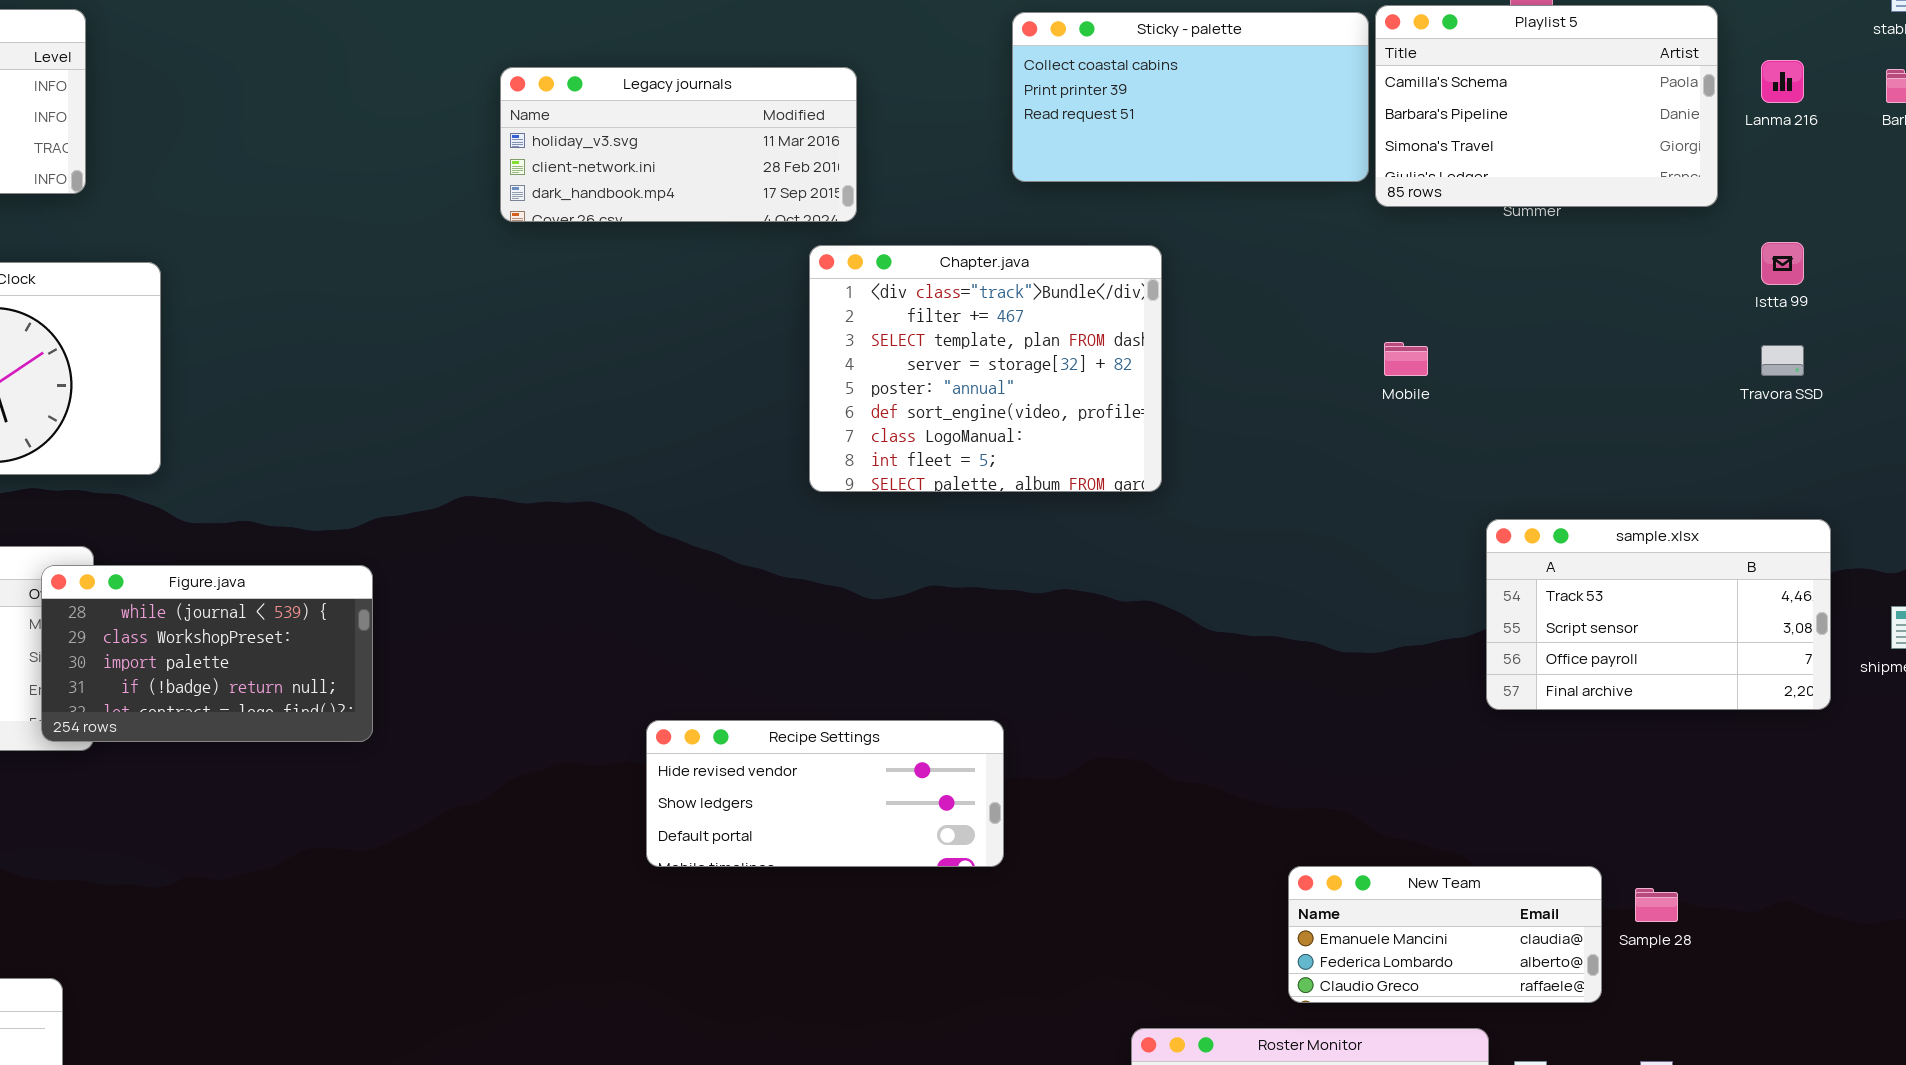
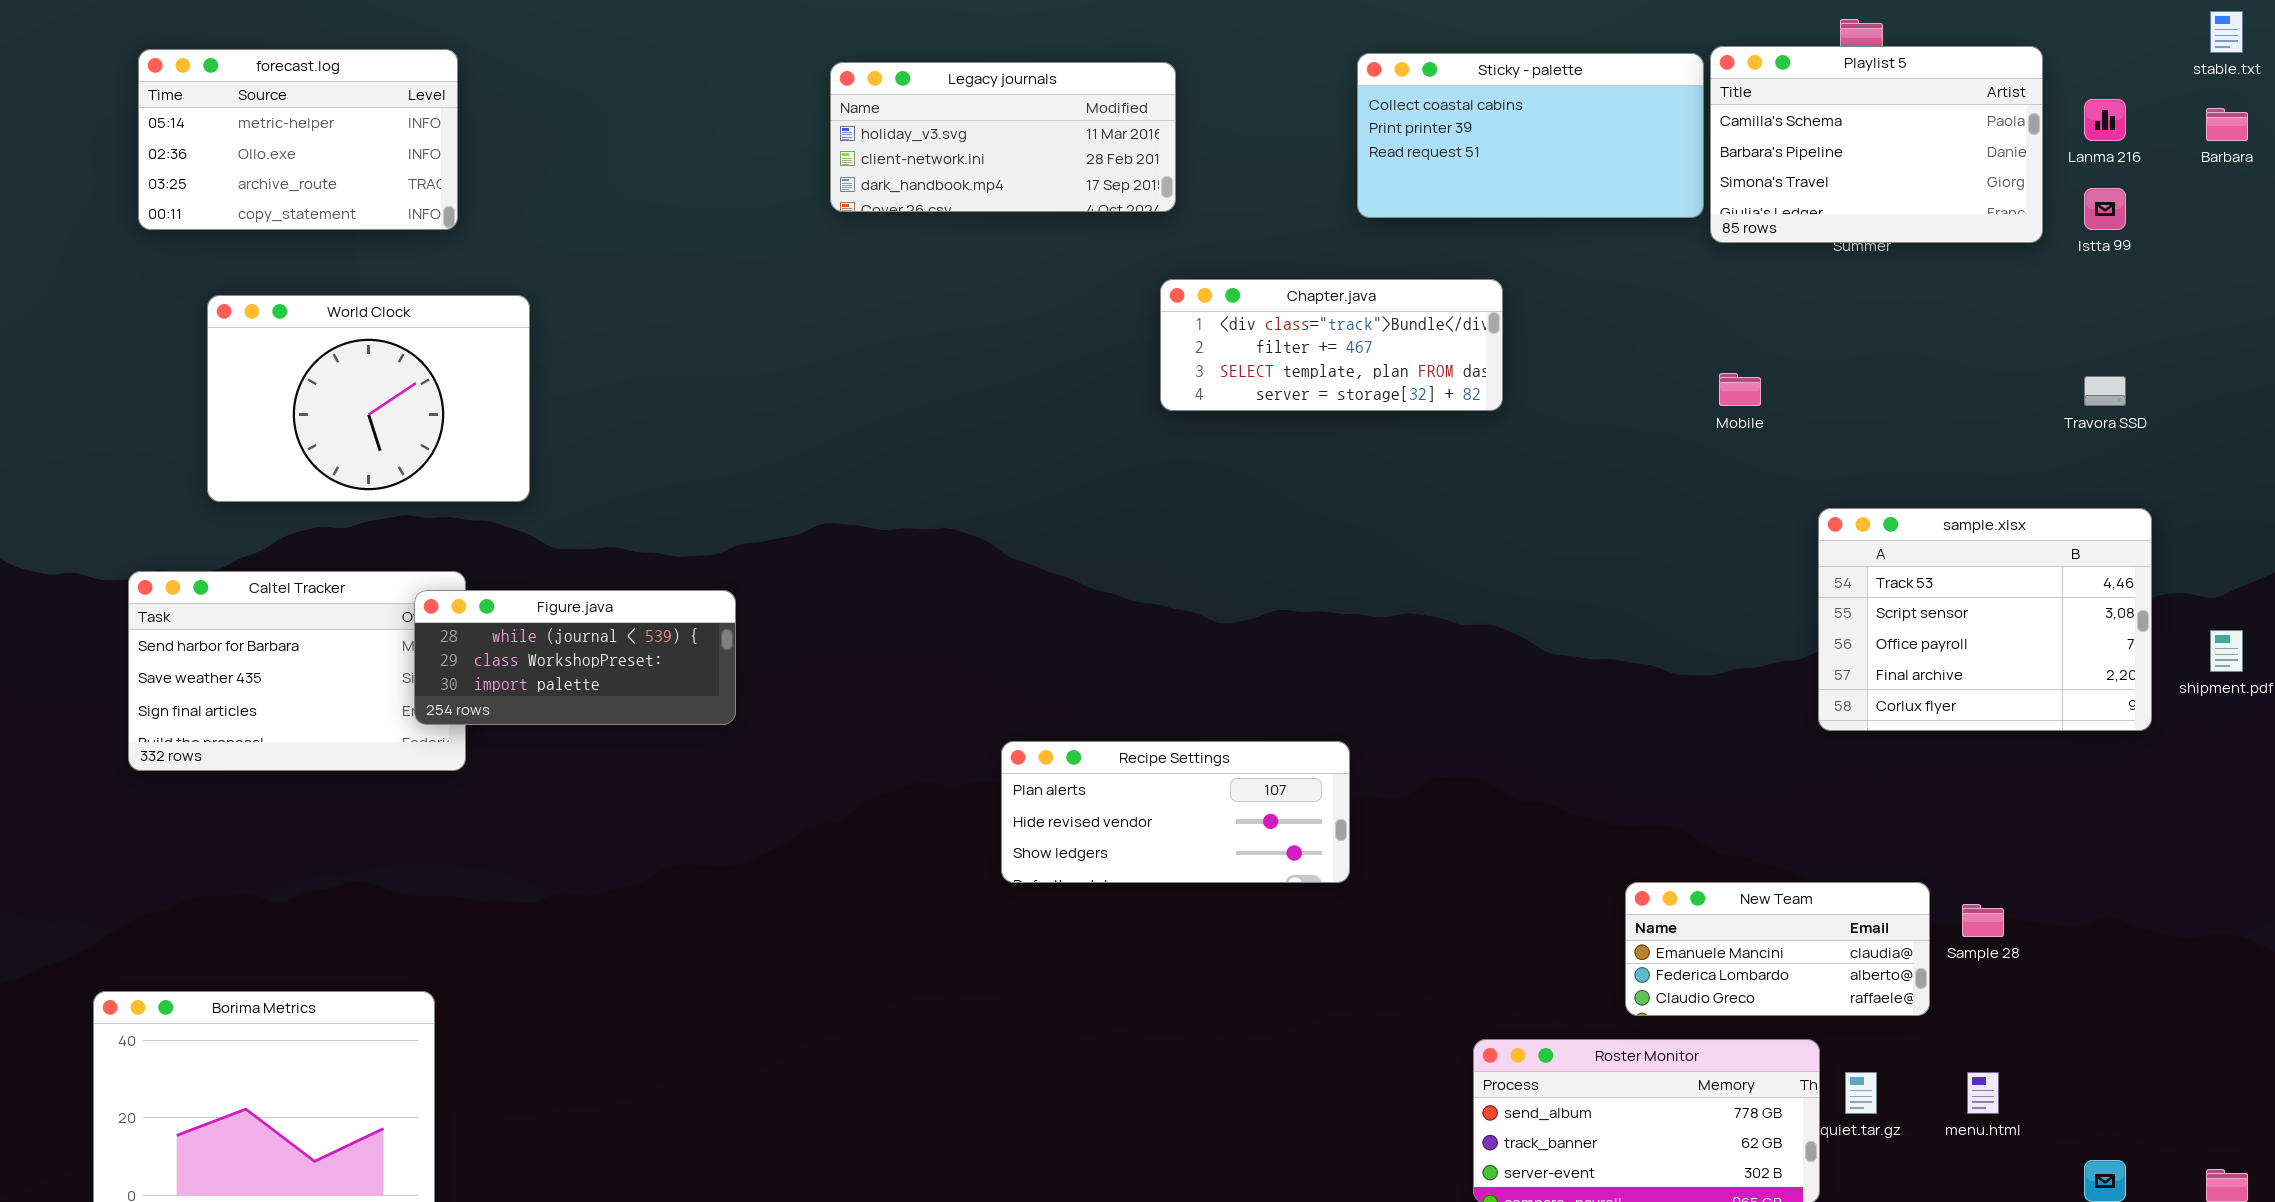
Legacy journals: [500,67,857,222] -> [830,62,1176,212], moved
Istta 99: [1761,242,1804,285] -> [2084,188,2126,230], moved
Chapter.java: [809,245,1162,492] -> [1160,279,1503,411], resized
sample.xlsx: [1486,519,1831,710] -> [1818,508,2152,731], resized
Figure.java: [41,565,373,742] -> [414,590,736,725], resized
Recipe Settings: [646,720,1004,867] -> [1001,741,1350,883], scrolled up 1 row

